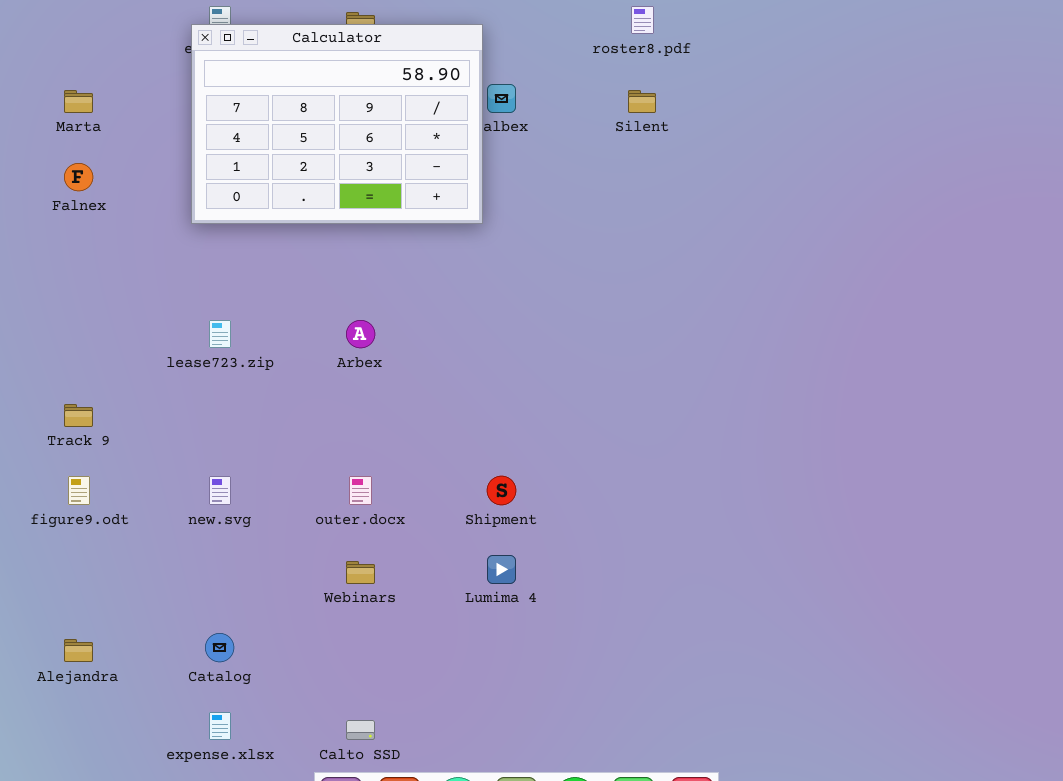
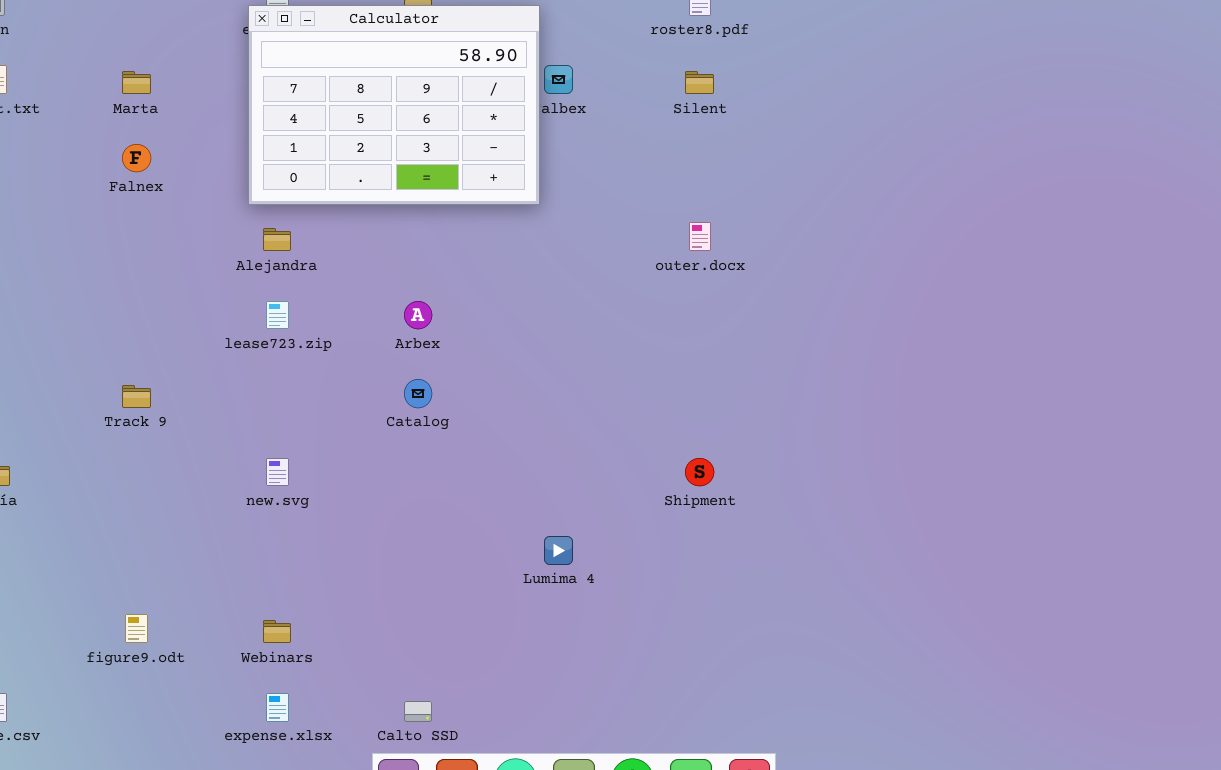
figure9.odt: [68,476,90,505] -> [125,614,148,643], moved
outer.docx: [349,476,372,505] -> [689,222,711,251], moved
Shipment: [487,476,516,505] -> [685,458,714,486], moved
Webinars: [346,561,375,584] -> [263,620,291,643], moved
Catalog: [205,633,234,662] -> [404,379,432,408], moved
Alejandra: [64,639,93,662] -> [263,228,291,251], moved

